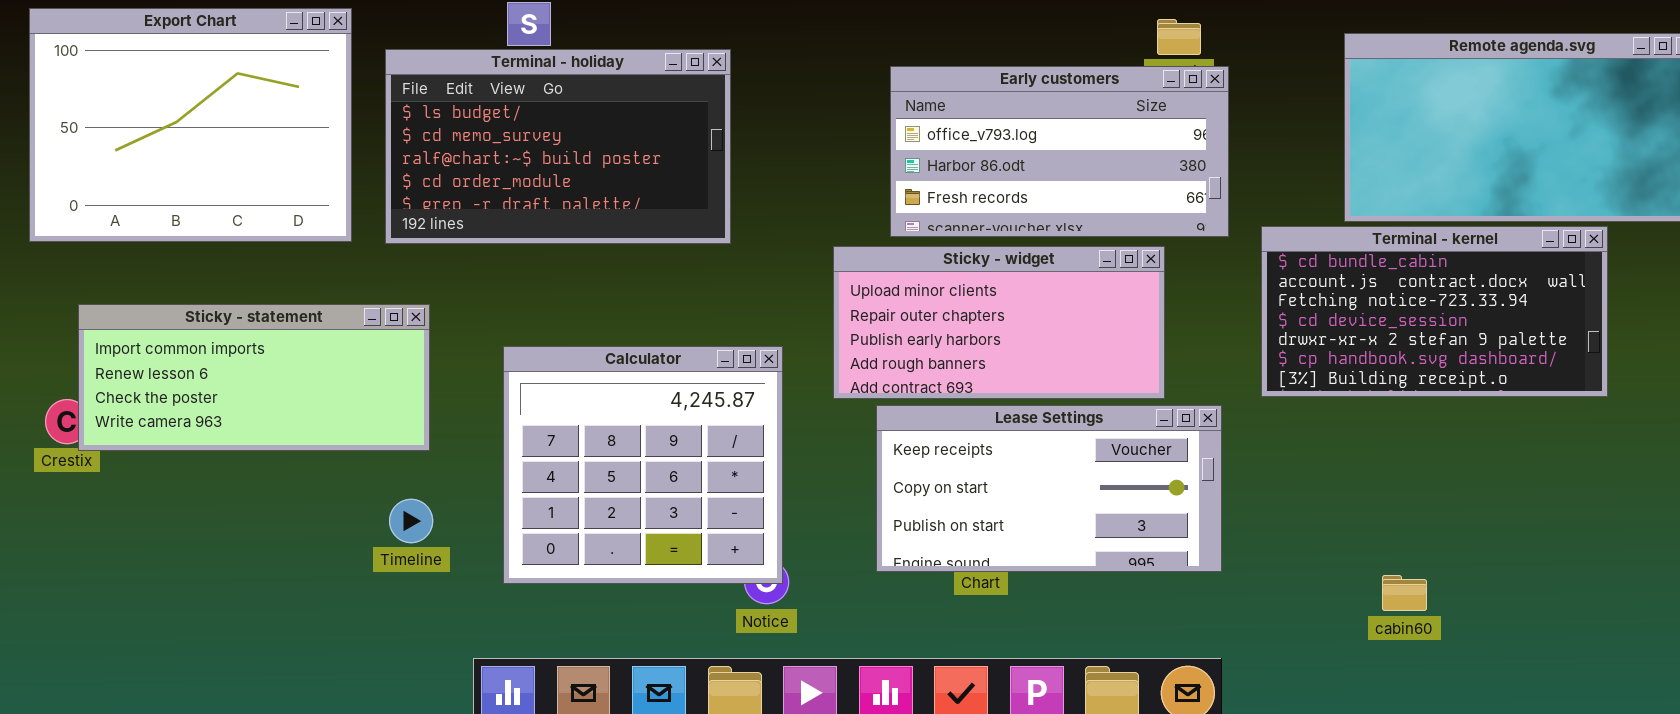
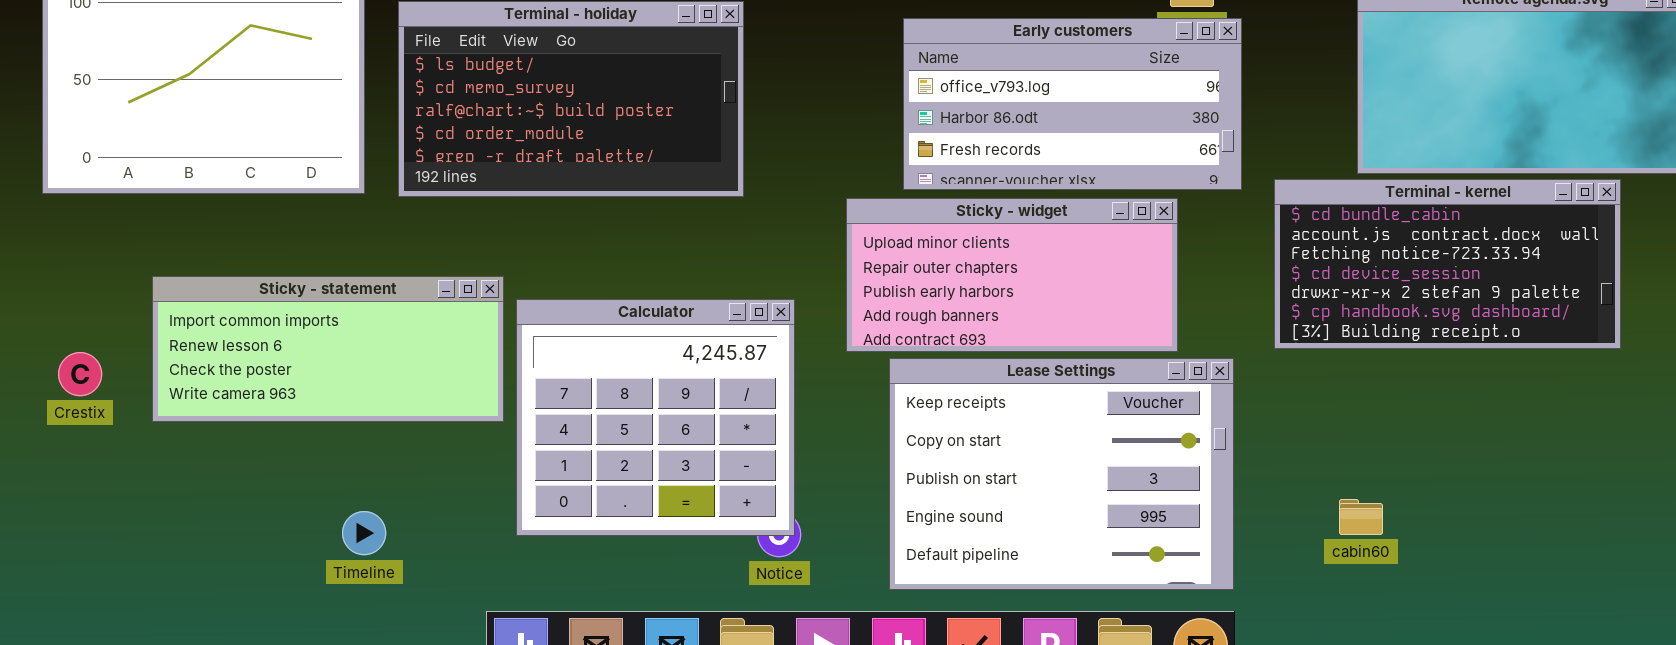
Sticky - statement: [78,304,430,451] -> [152,276,504,422], moved
Lease Settings: [876,405,1222,572] -> [889,358,1234,590], resized
Timeline: [389,499,433,543] -> [342,511,386,555], moved
cabin60: [1382,575,1427,611] -> [1339,499,1383,535], moved

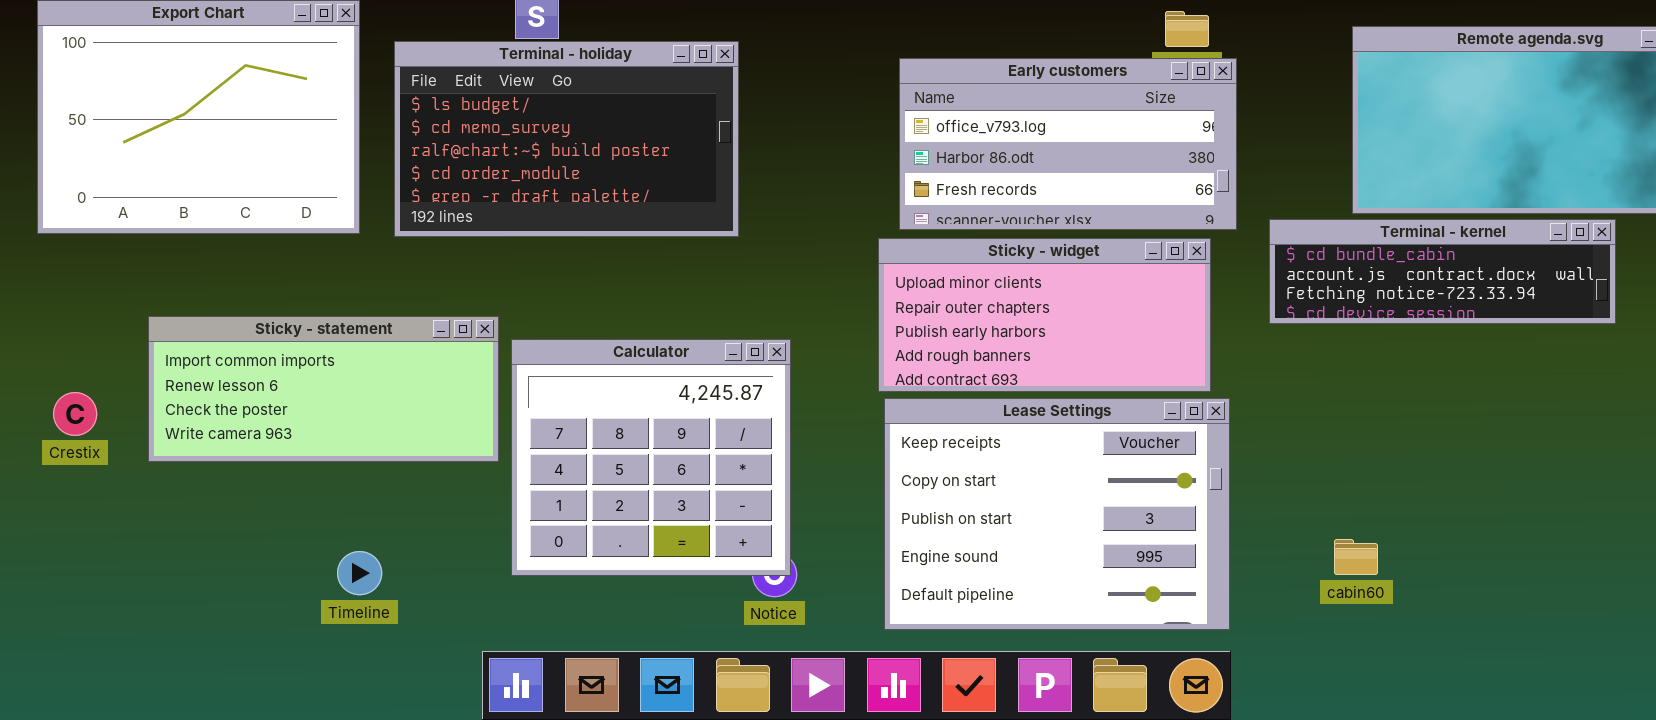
Terminal - kernel: [1274,179,1621,349] -> [1269,219,1616,324], resized
Sticky - widget: [846,198,1178,352] -> [878,238,1211,392], moved

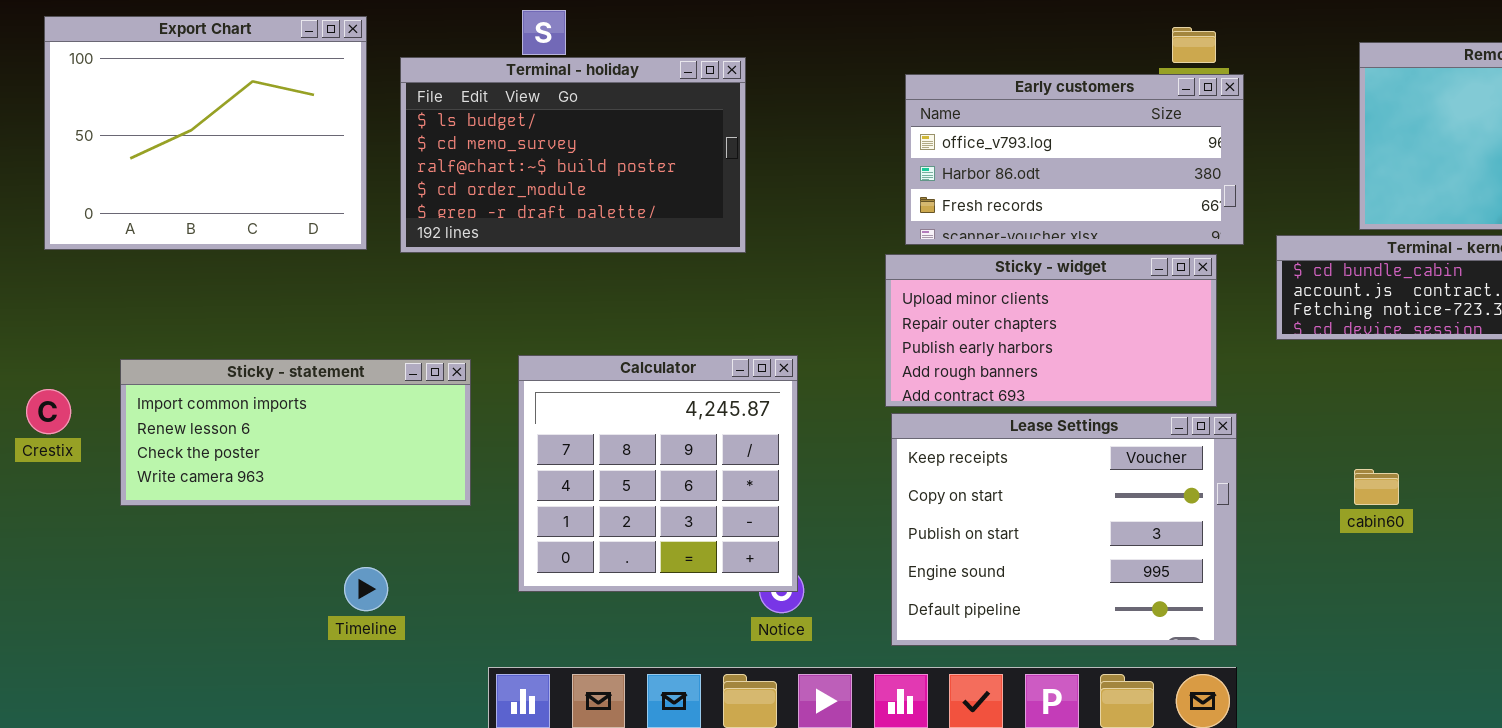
Sticky - statement: [148,316,499,462] -> [120,359,471,506], moved
Crestix: [53,392,97,436] -> [26,389,71,434], moved
cabin60: [1334,539,1378,575] -> [1354,469,1399,505], moved

